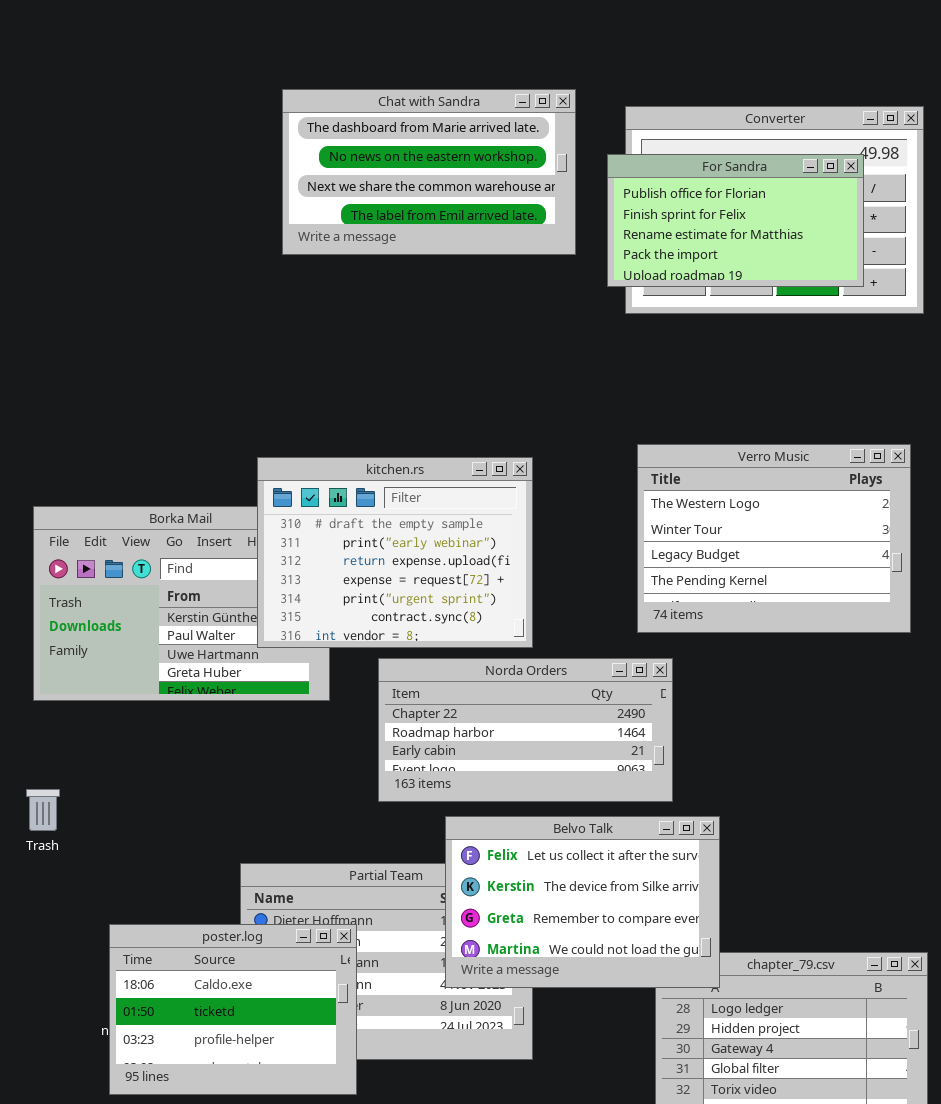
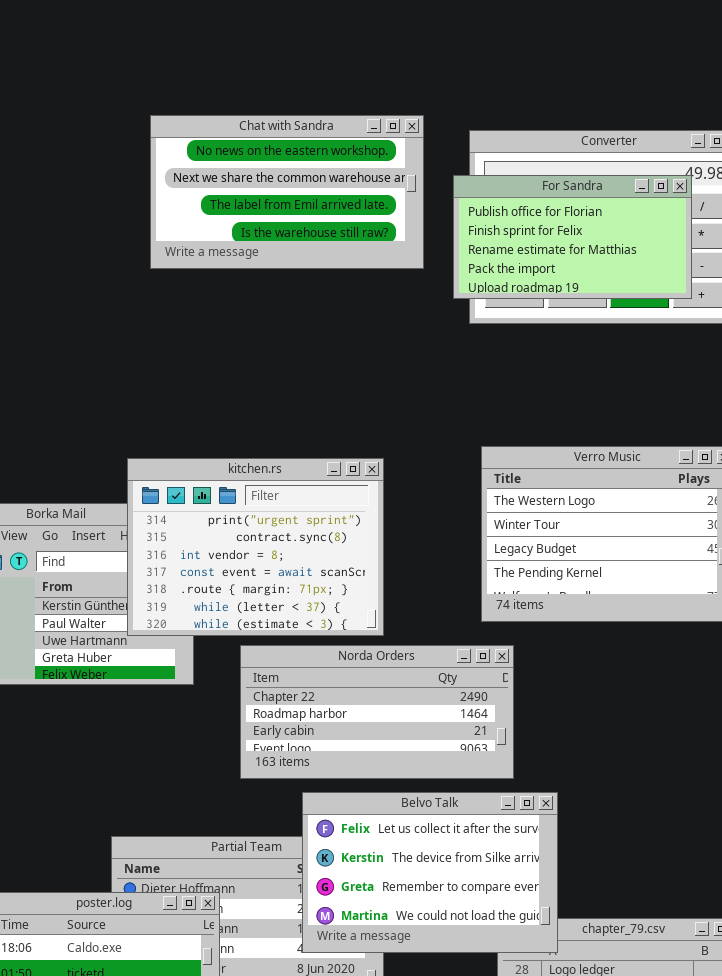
Chat with Sandra: [282,89,576,255] -> [150,115,424,269], scrolled down 1 row
kitchen.rs: [257,457,533,648] -> [127,458,384,636], scrolled down 4 rows

